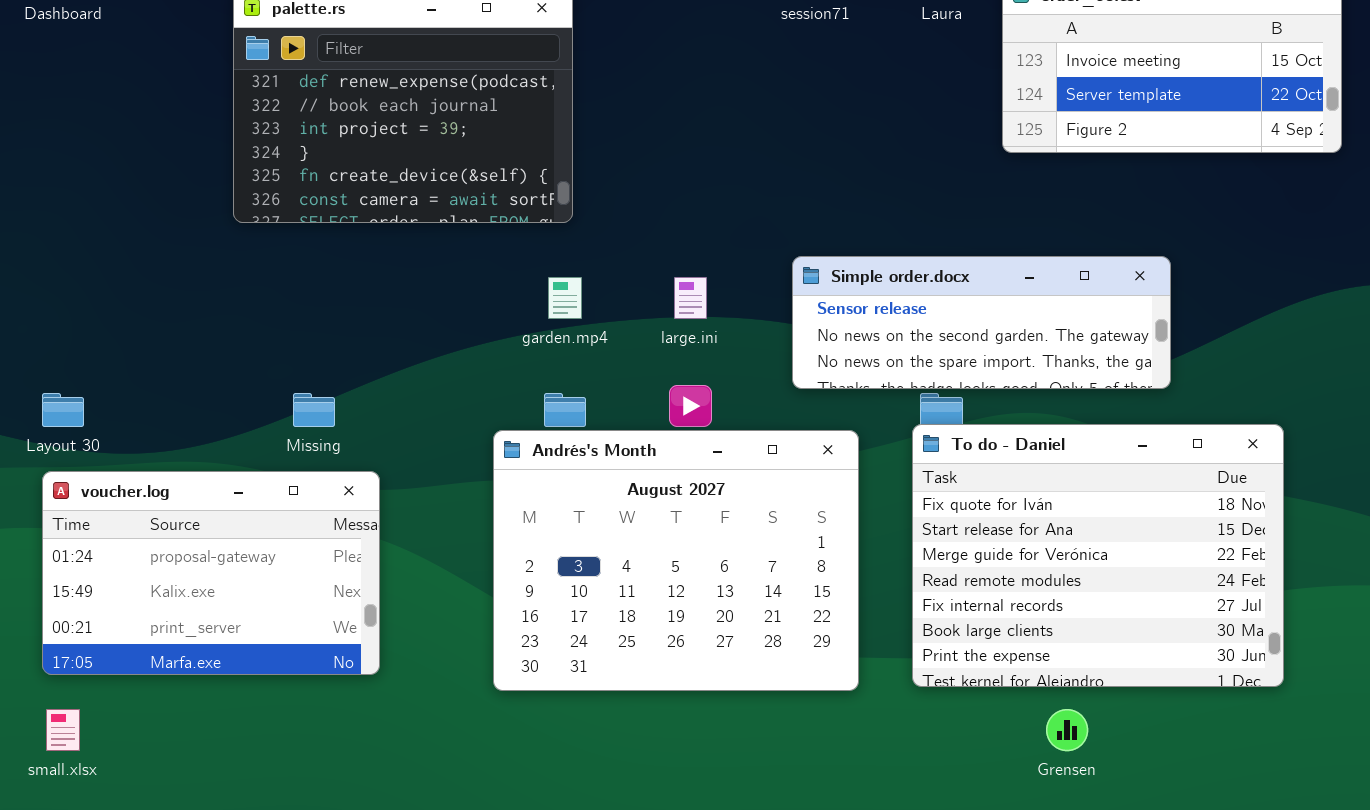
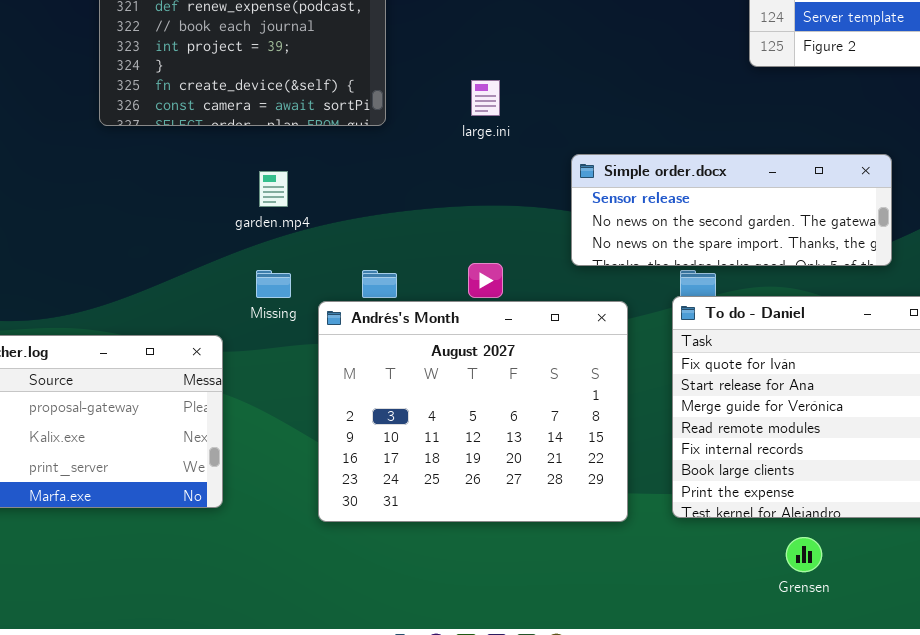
garden.mp4: [548,277,582,319] -> [259,171,288,207], moved
large.ini: [674,277,707,319] -> [471,80,500,116], moved
Missing: [293,393,335,427] -> [256,270,291,298], moved

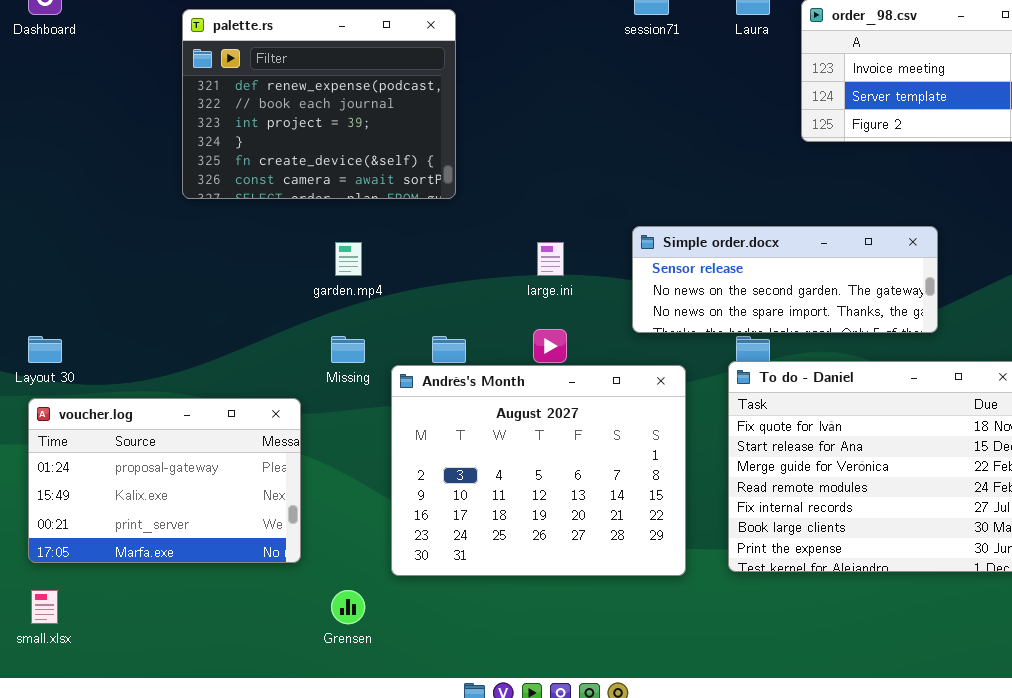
large.ini: [471,80,500,116] -> [537,242,564,276], moved
Grensen: [786,537,822,572] -> [331,590,365,624], moved

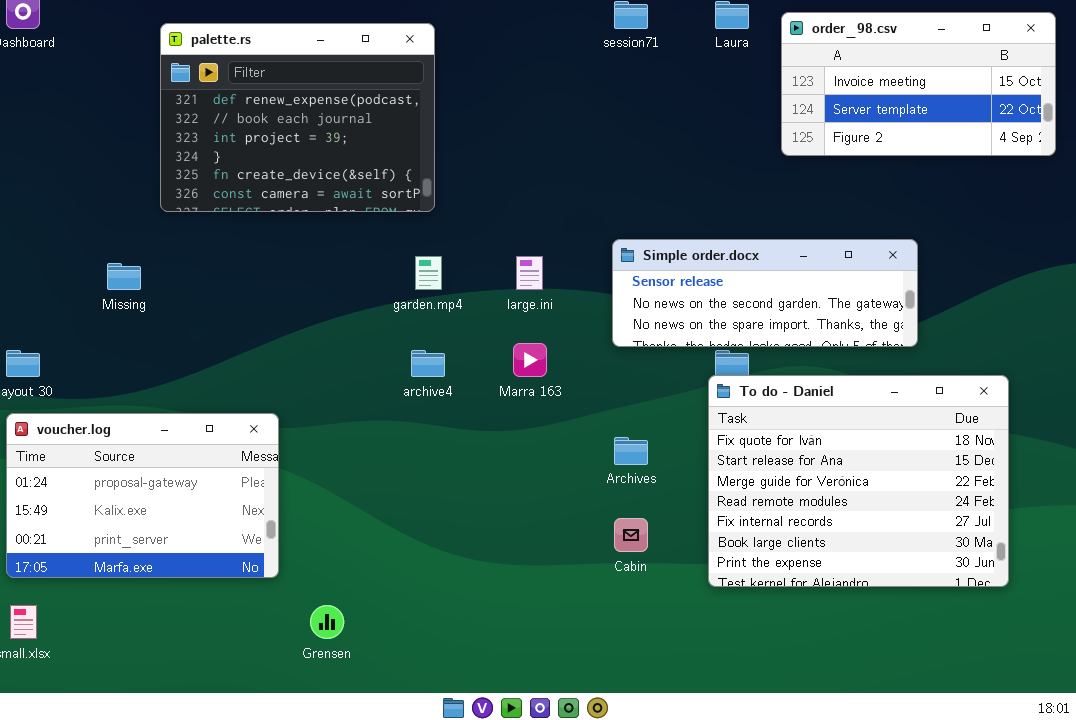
garden.mp4: [335,242,362,276] -> [415,256,442,290], moved
Missing: [331,336,365,363] -> [107,263,141,290], moved
Andrés's Month: [391,365,686,576] -> none, closed

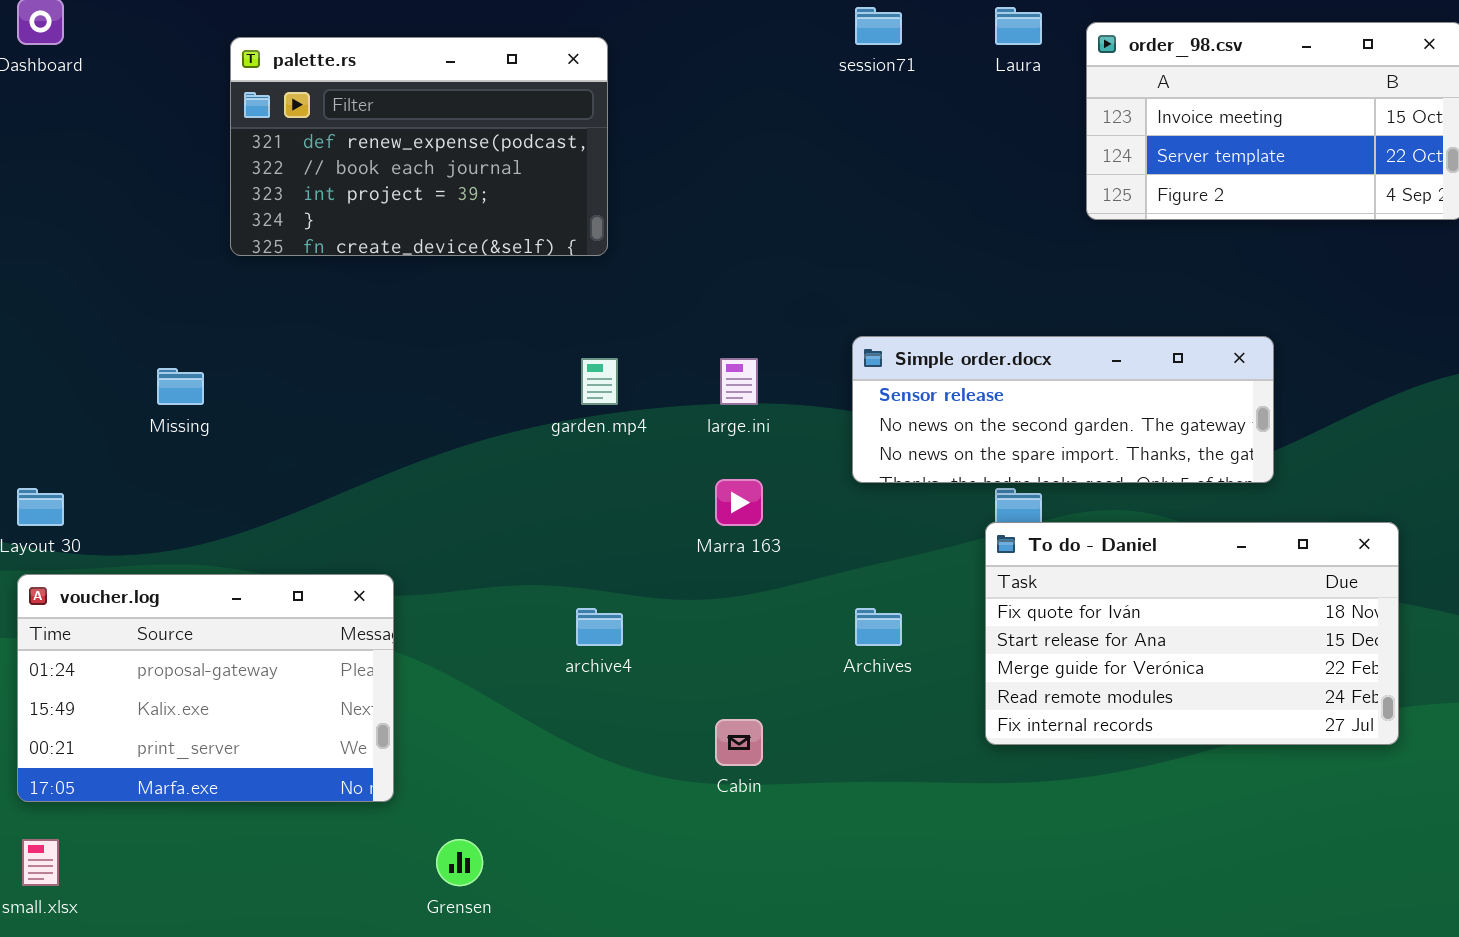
palette.rs: [160,23,435,212] -> [230,37,608,256], resized
archive4: [411,350,445,377] -> [576,608,623,646], moved
To do - Daniel: [708,375,1009,587] -> [985,522,1399,745], resized
Cabin: [614,518,648,552] -> [715,719,763,766], moved

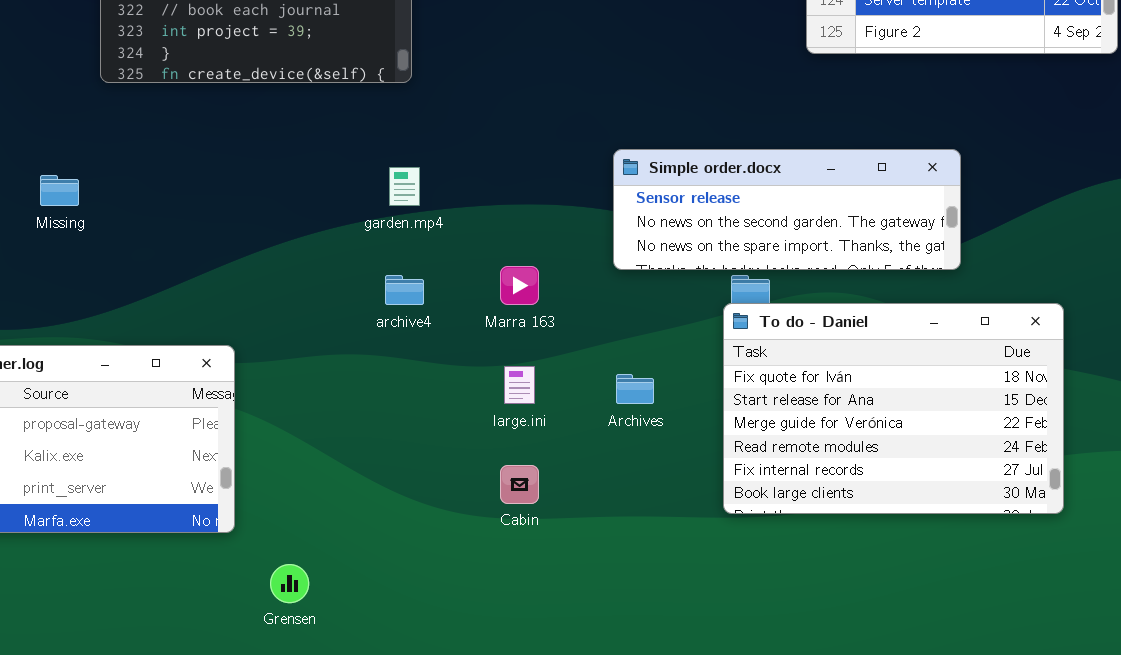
large.ini: [720,358,758,405] -> [504,366,535,404], moved
To do - Daniel: [985,522,1399,745] -> [723,303,1064,514], resized
archive4: [576,608,623,646] -> [385,275,424,305], moved

